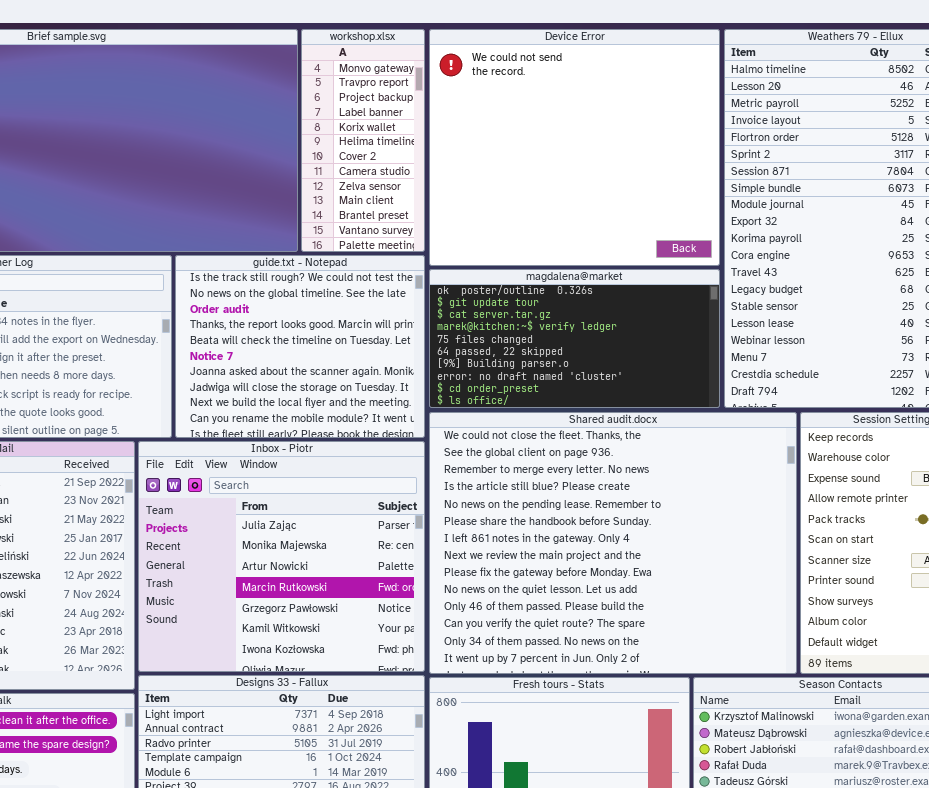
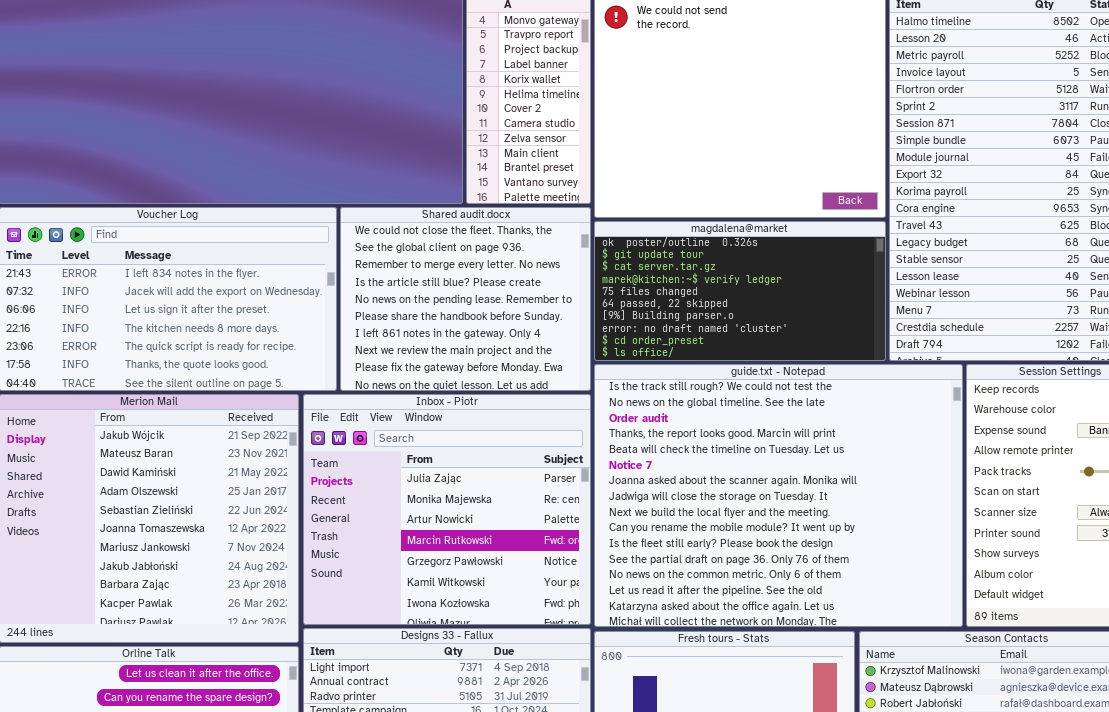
guide.txt - Notepad: [175,255,425,438] -> [594,364,963,627], moved, resized
Shared audit.docx: [429,412,797,674] -> [340,207,591,391], moved, resized

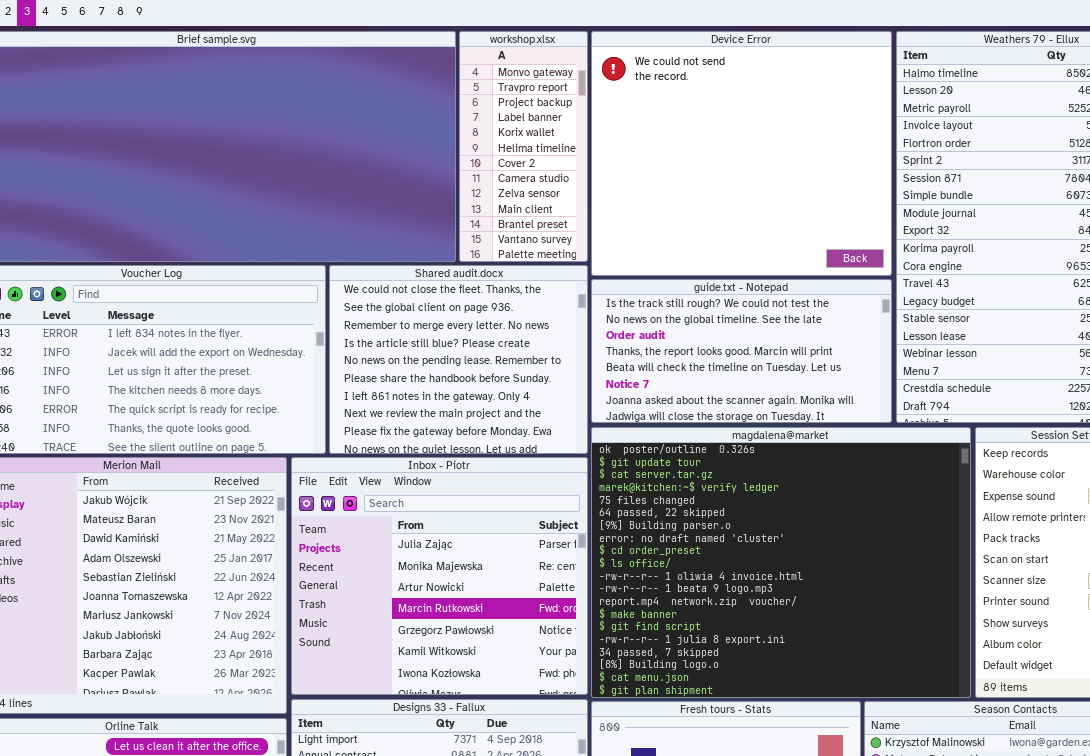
magdalena@market: [594,221,886,361] -> [591,427,971,698], moved, resized
guide.txt - Notepad: [594,364,963,627] -> [591,279,892,423], moved, resized

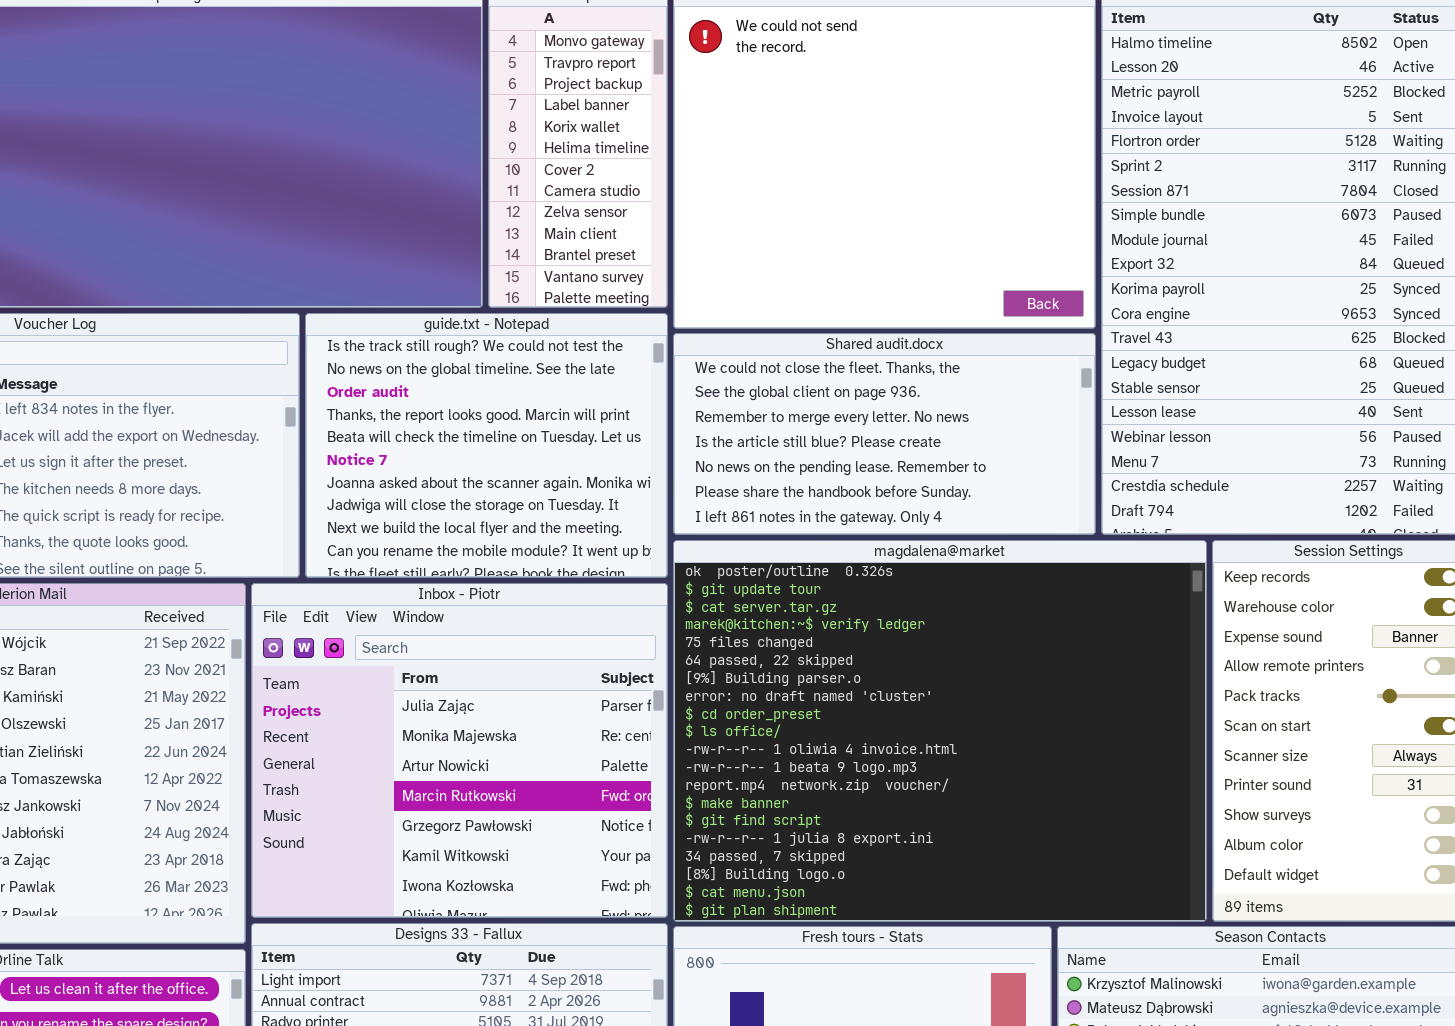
Shared audit.docx: [329,265,588,454] -> [673,333,1096,535], moved, resized
guide.txt - Notepad: [591,279,892,423] -> [305,313,668,578], moved, resized

